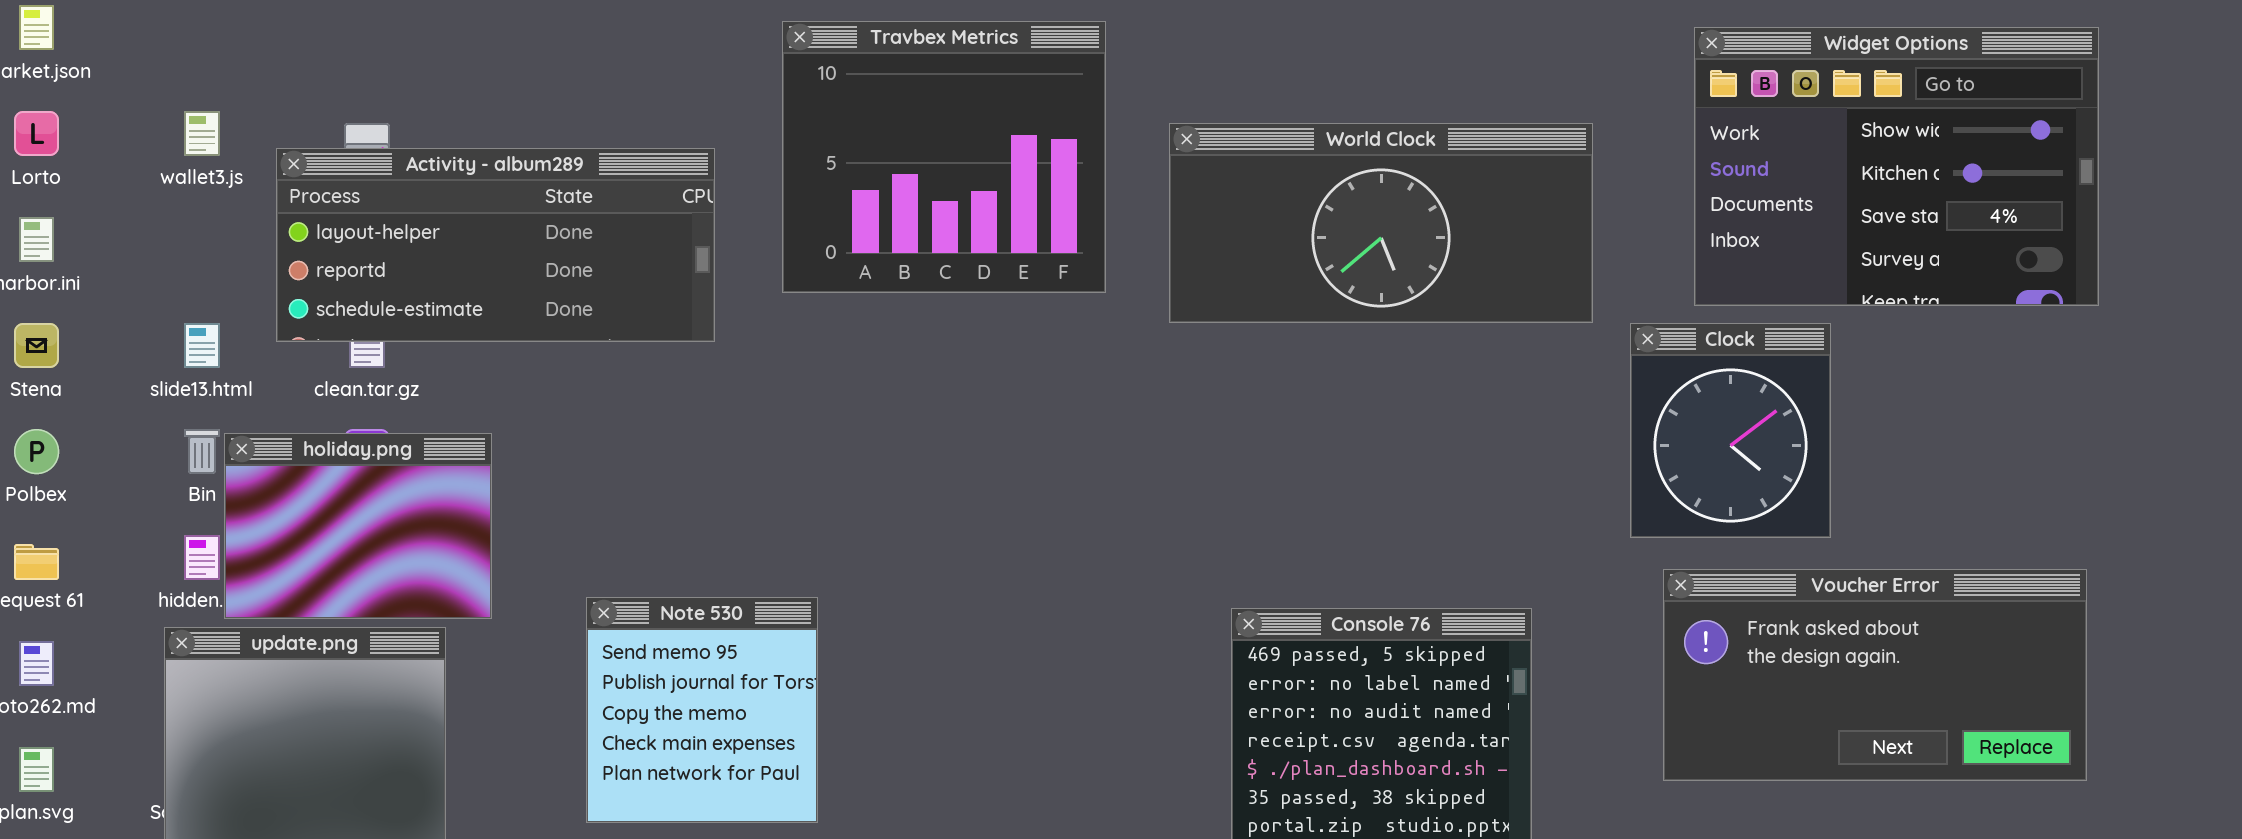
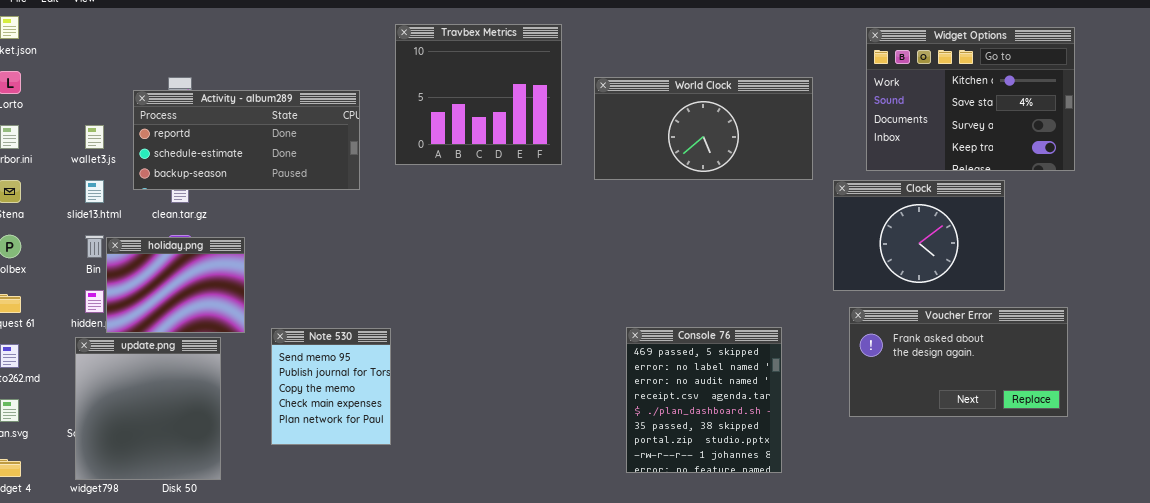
Widget Options: [1694,27,2099,306] -> [866,27,1075,171], scrolled down 1 row
wallet3.js: [184,111,220,156] -> [85,125,104,149], moved
Activity - album289: [276,148,715,342] -> [133,90,360,190], scrolled down 1 row
Clock: [1630,323,1831,538] -> [833,180,1005,291], resized
Note 530: [586,597,818,823] -> [271,328,391,445], moved

